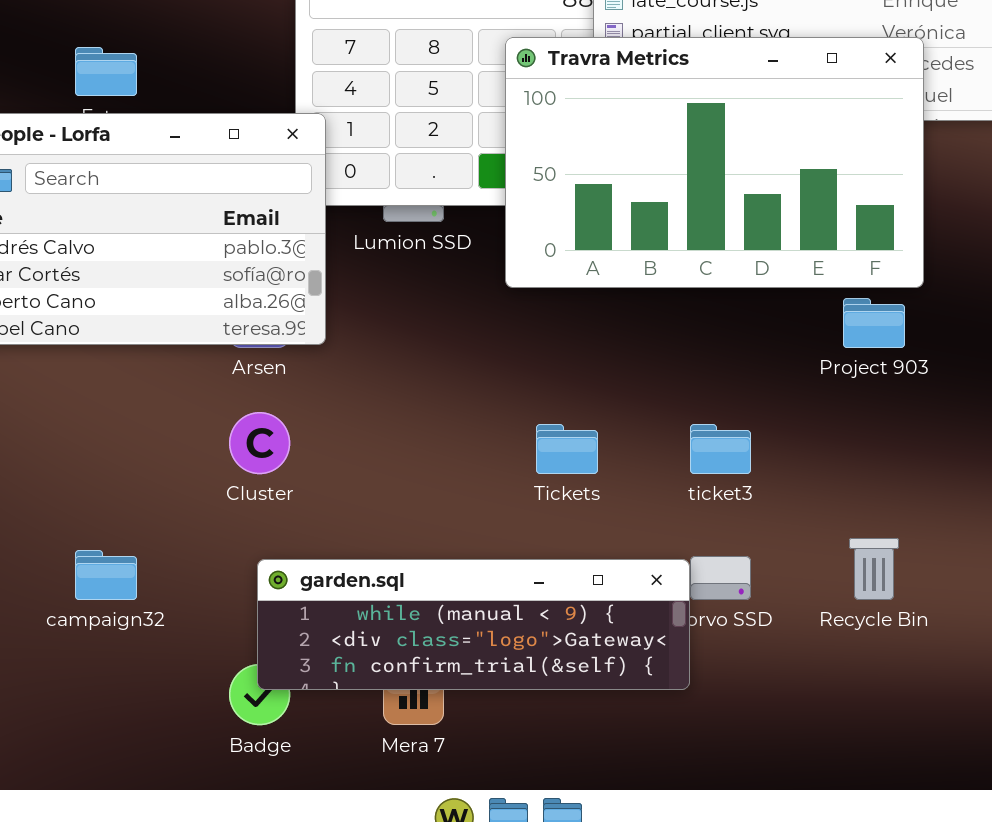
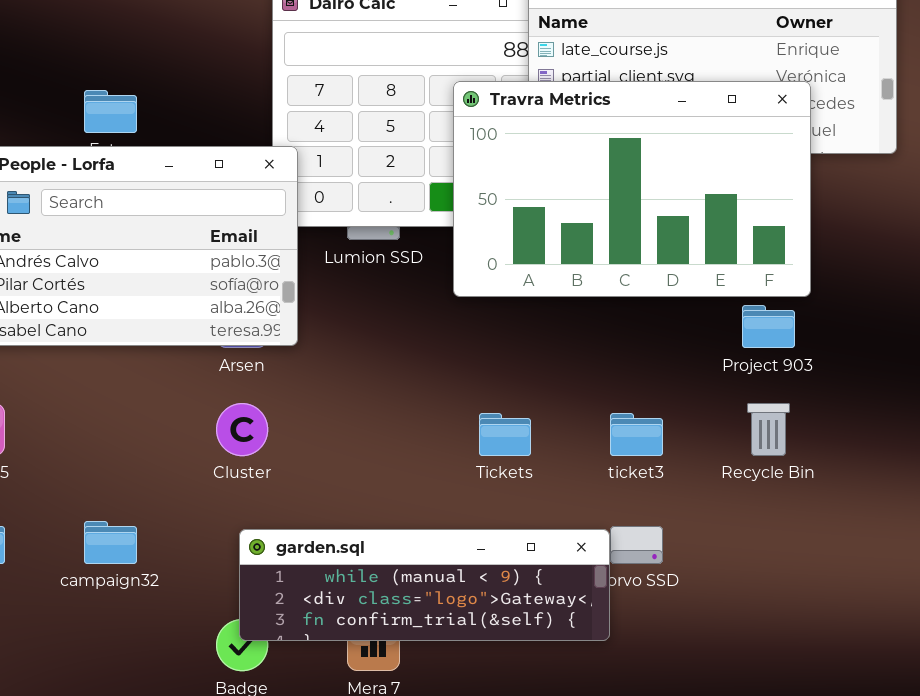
Recycle Bin: [849,538,899,600] -> [747,403,790,456], moved

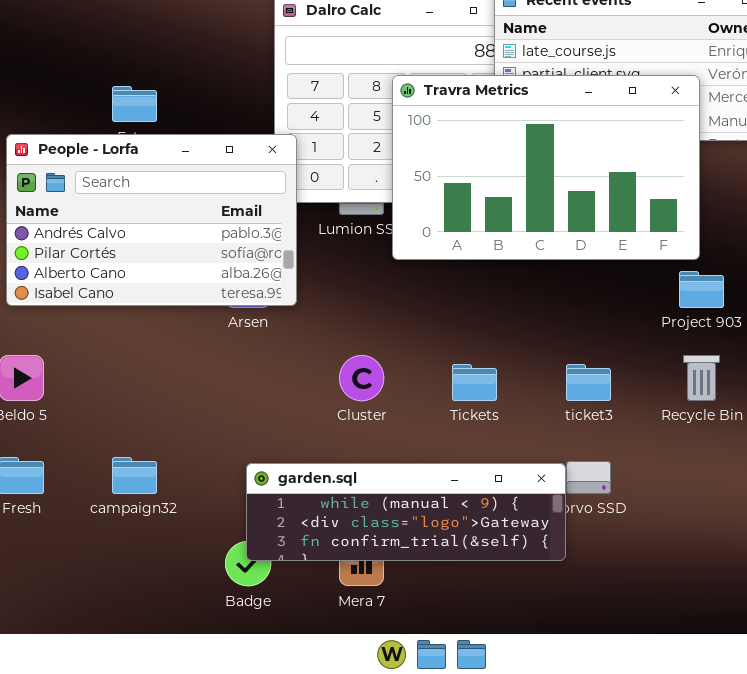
Travra Metrics: [453,81,811,297] -> [392,75,700,260], moved
Cluster: [216,403,268,456] -> [339,355,384,401], moved

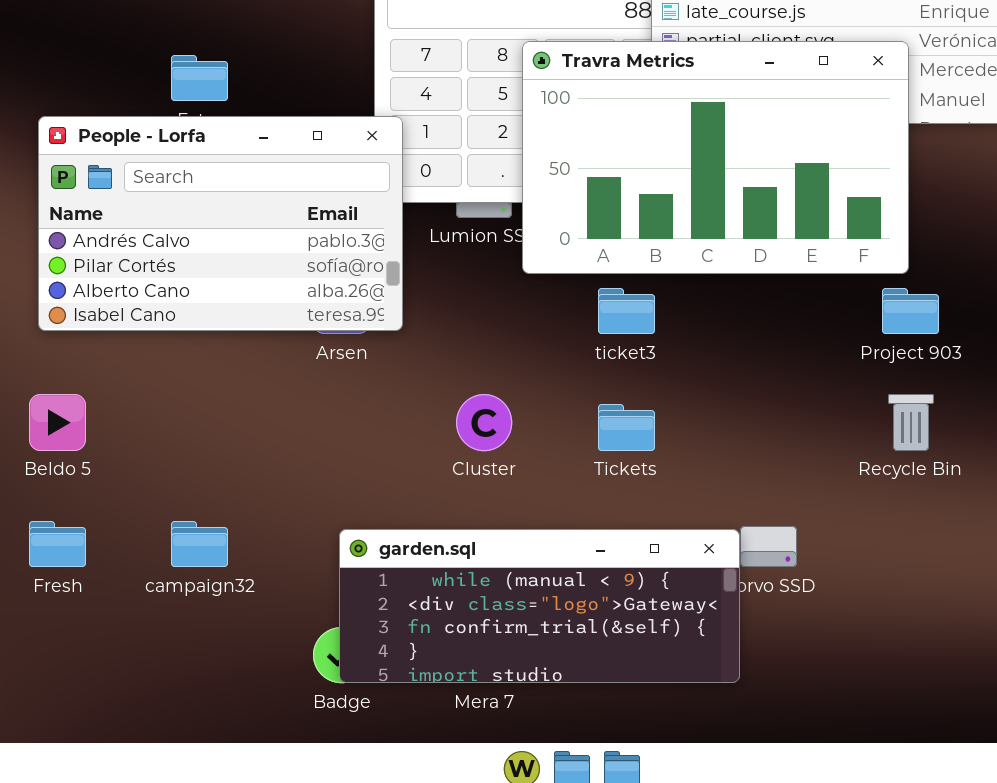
ticket3: [566,364,611,401] -> [598,288,655,334], moved
garden.sql: [246,463,566,561] -> [339,529,740,683], resized

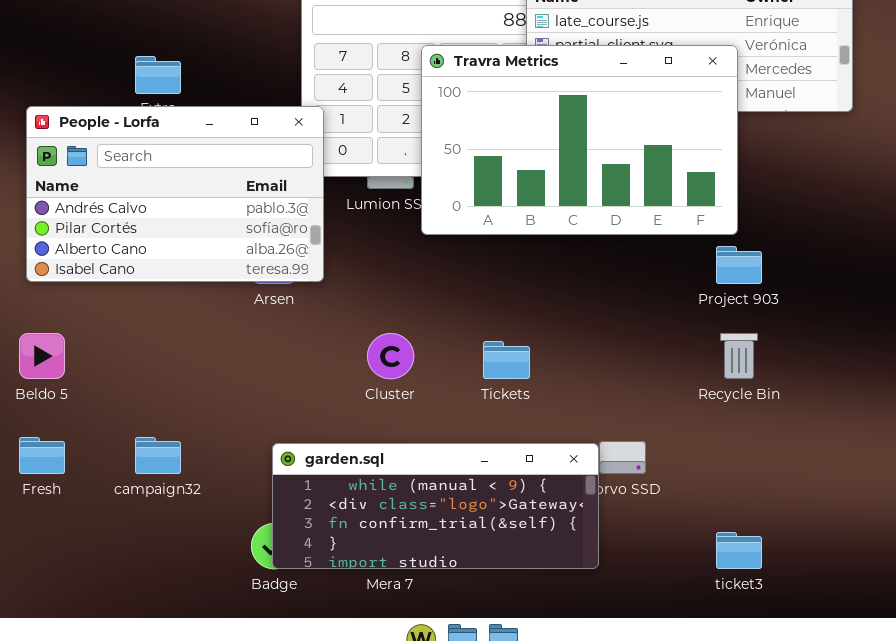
ticket3: [598,288,655,334] -> [716,532,762,569], moved

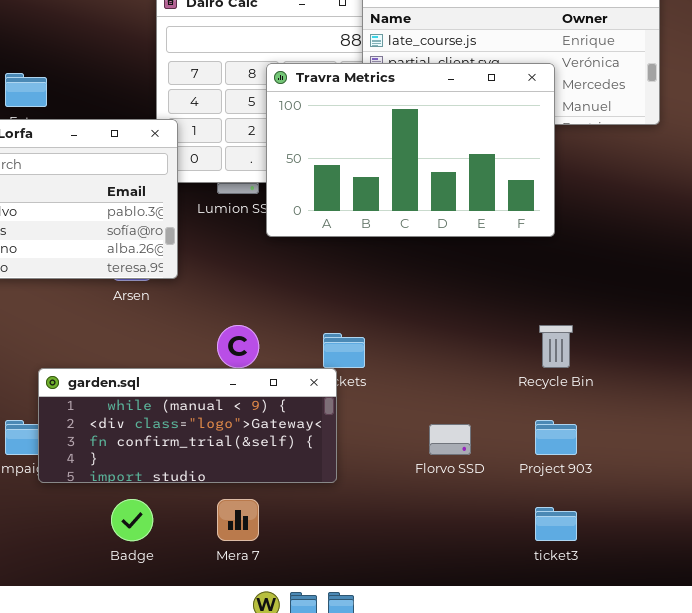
Project 903: [716,246,762,284] -> [535,420,577,455], moved
garden.sql: [272,443,599,569] -> [38,368,337,483], moved

